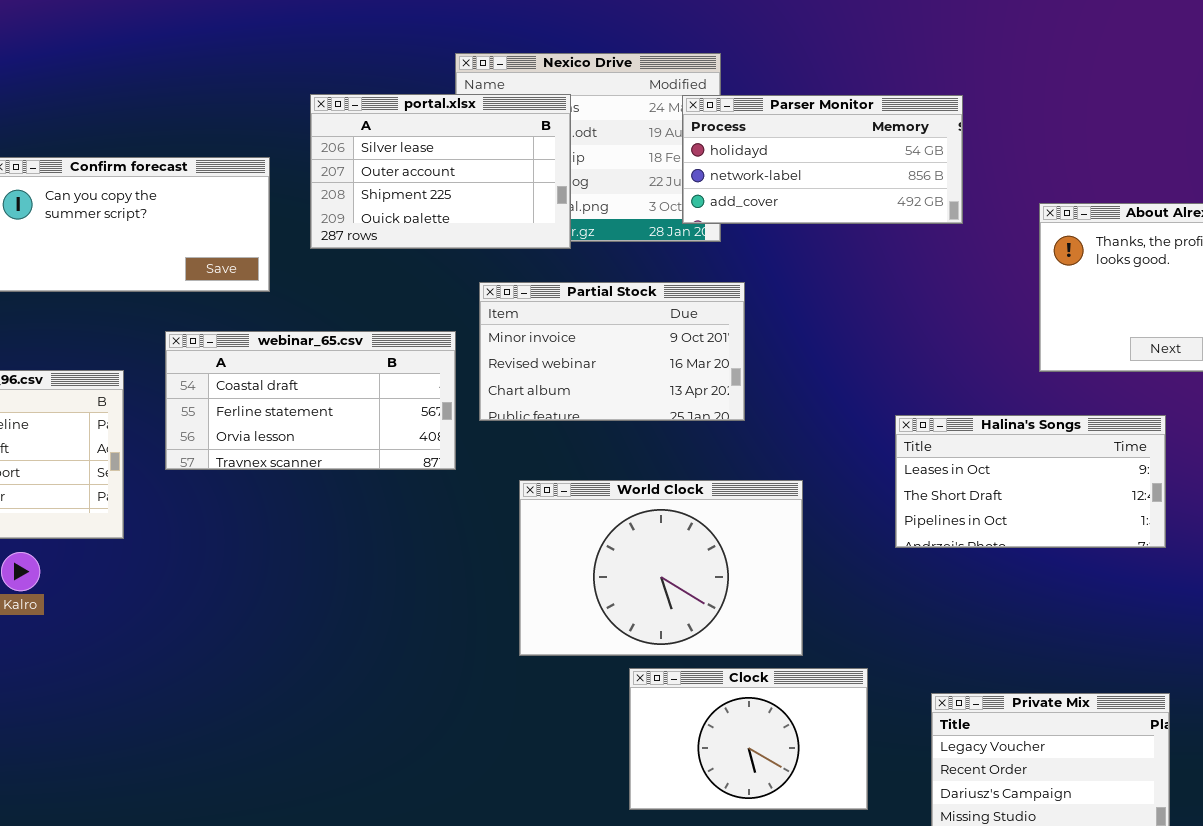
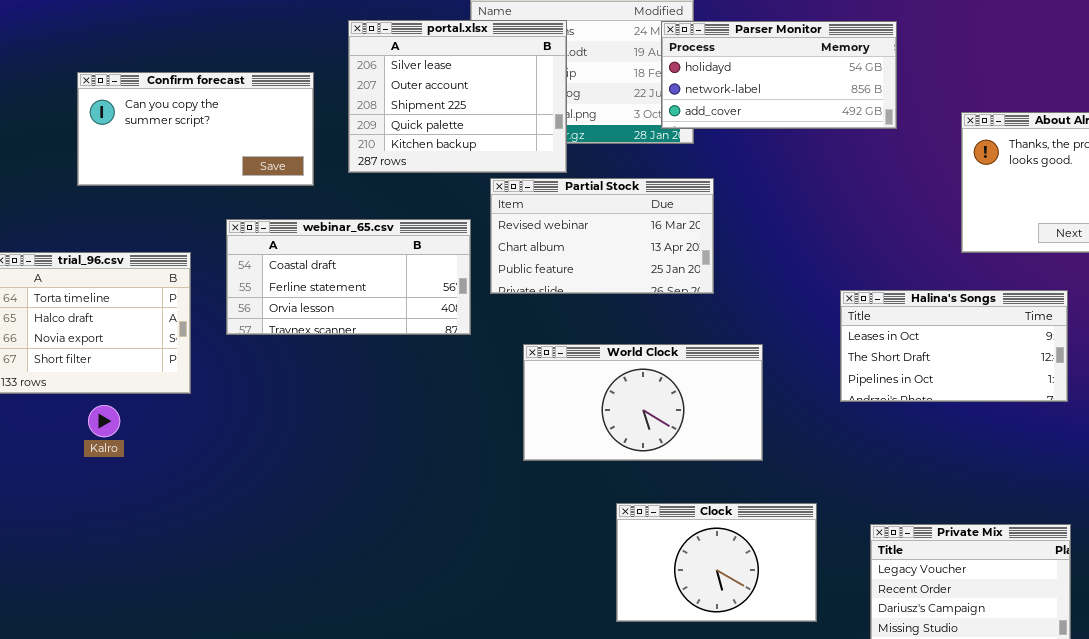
portal.xlsx: [310,94,571,249] -> [348,20,567,173], resized
Partial Stock: [479,282,745,421] -> [490,178,714,294], scrolled down 1 row
World Clock: [519,480,803,656] -> [523,344,763,461], resized

